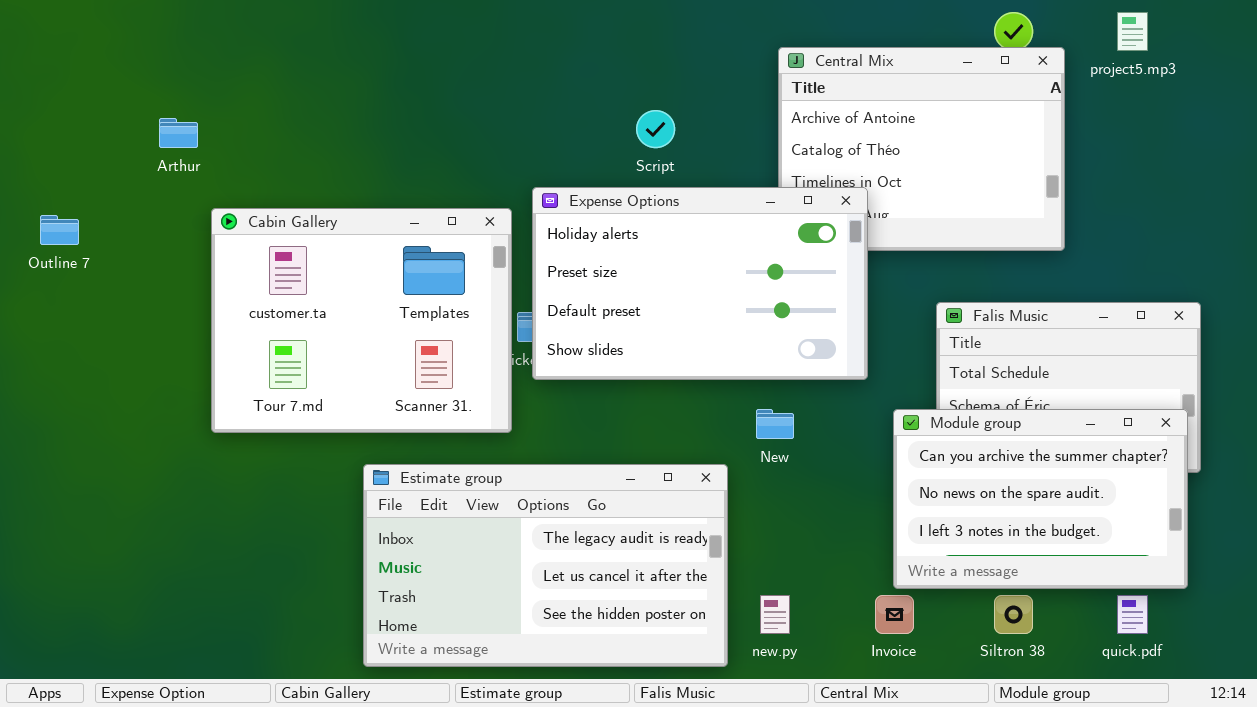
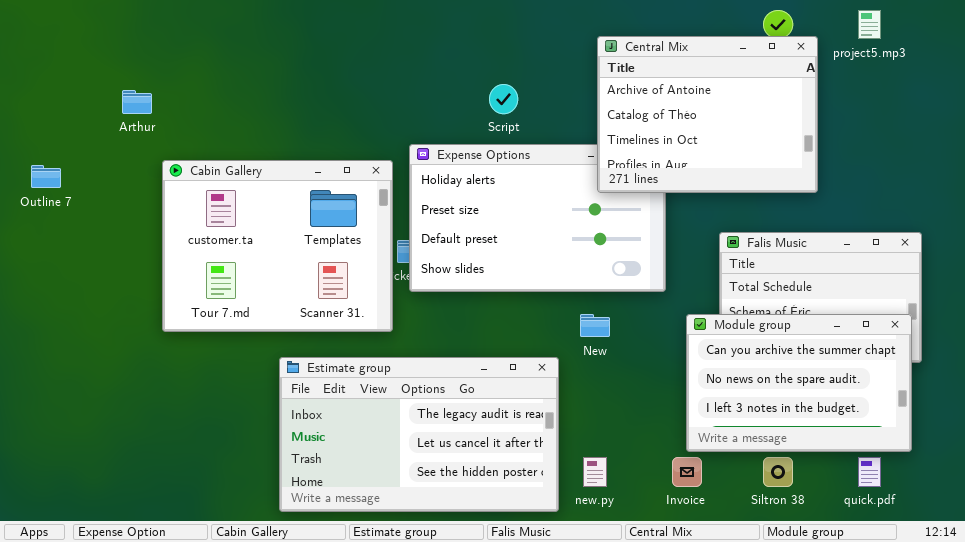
Central Mix: [778,47,1065,251] -> [597,36,818,193], raised

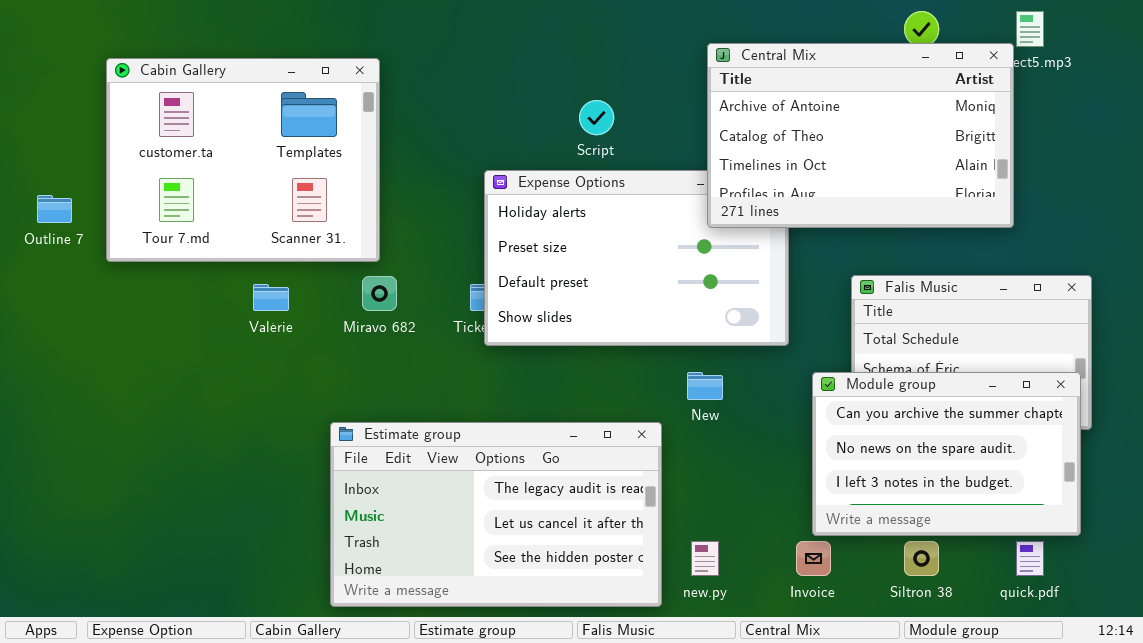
Central Mix: [597,36,818,193] -> [707,43,1014,228], resized
Cabin Gallery: [162,160,393,332] -> [106,58,380,262], moved

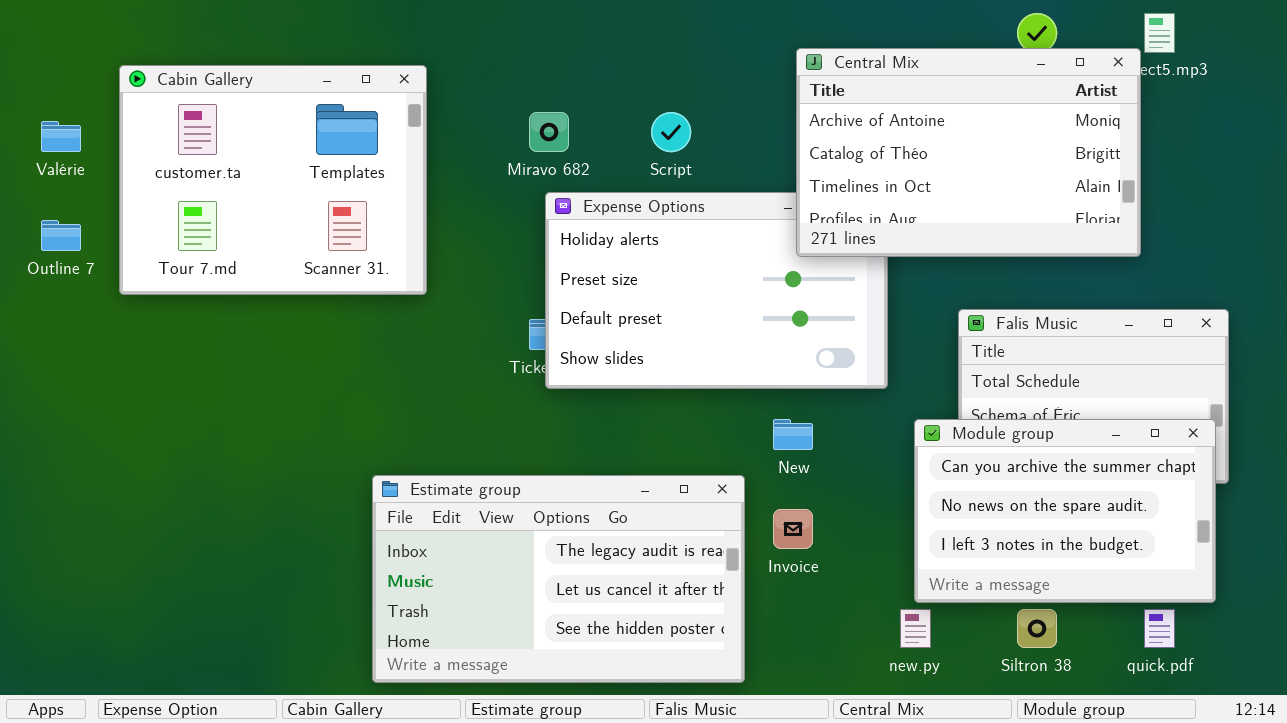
Miravo 682: [362,276,397,311] -> [529,112,569,152], moved
Valérie: [253,284,289,311] -> [41,121,81,152], moved
new.py: [691,541,719,576] -> [900,609,931,648], moved
Invoice: [796,541,831,576] -> [773,509,813,549], moved

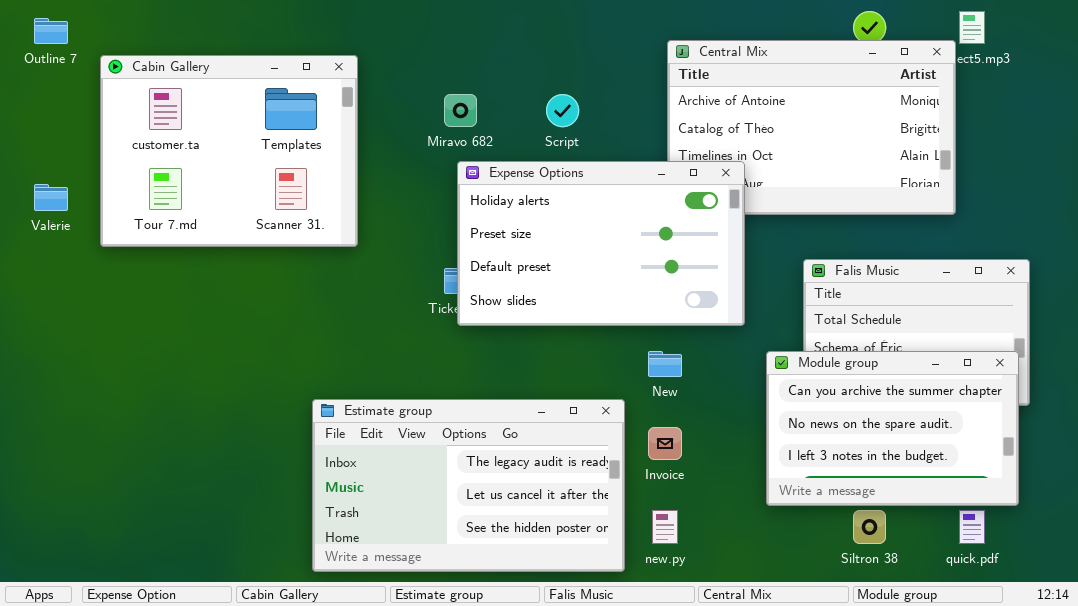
Valérie: [41,121,81,152] -> [34,184,68,211], moved
Expense Options: [545,192,888,389] -> [457,161,745,326], raised
Outline 7: [41,220,81,251] -> [34,18,68,44], moved
new.py: [900,609,931,648] -> [652,510,678,544], moved

